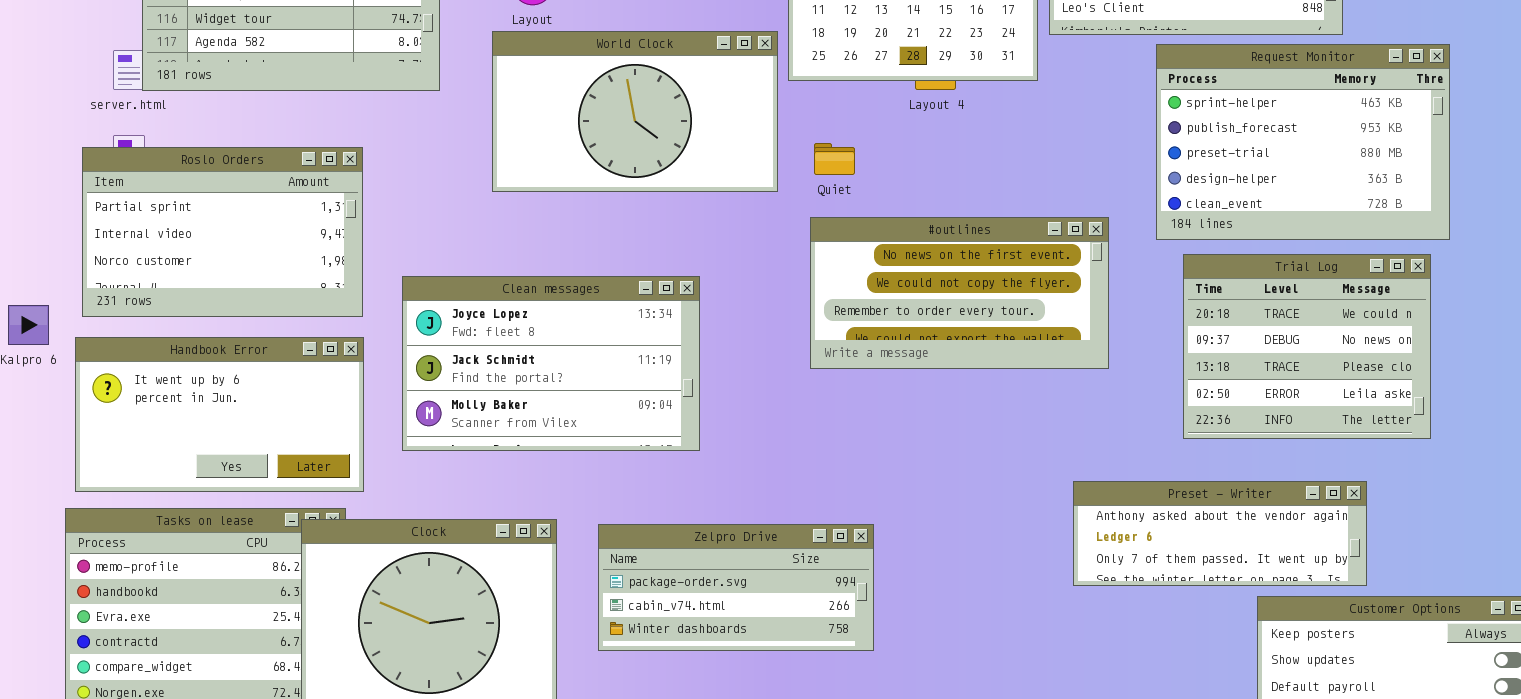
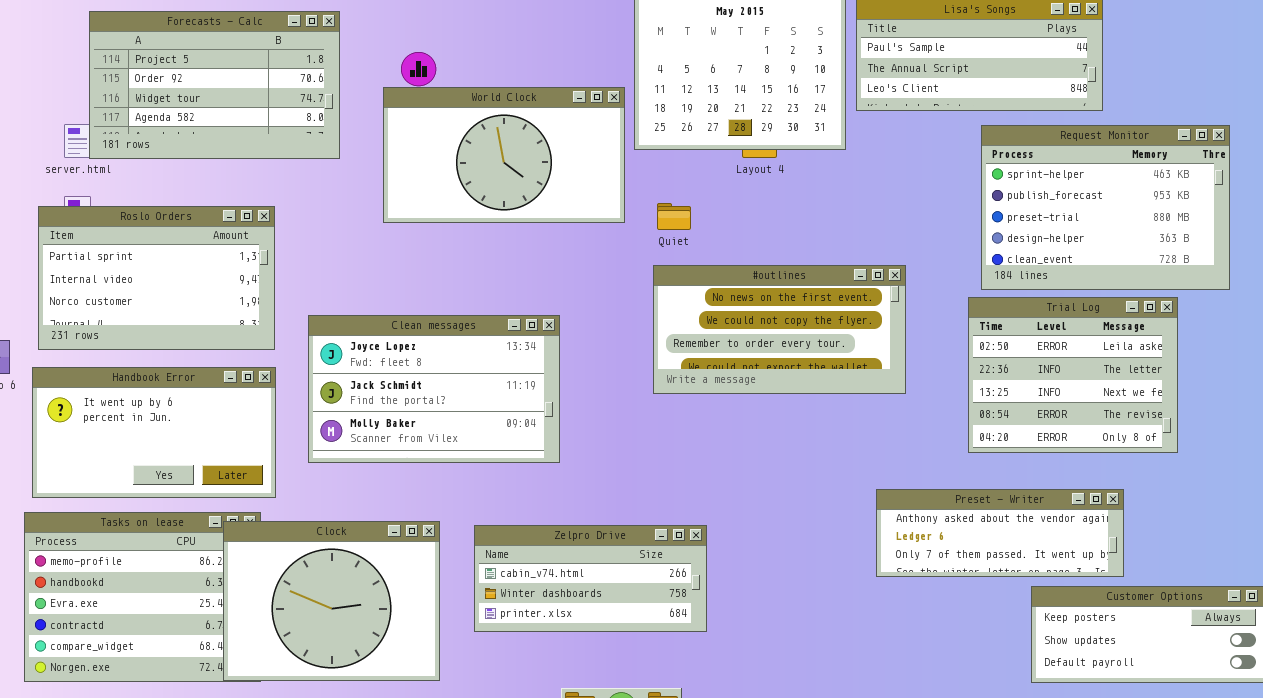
World Clock: [492,31,778,192] -> [383,87,625,223], moved
Request Monitor: [1156,44,1450,240] -> [981,125,1230,290], moved
Trial Log: [1183,254,1431,439] -> [968,297,1178,453], scrolled down 3 rows
Zelpro Drive: [598,524,874,651] -> [474,525,707,632], scrolled down 1 row

